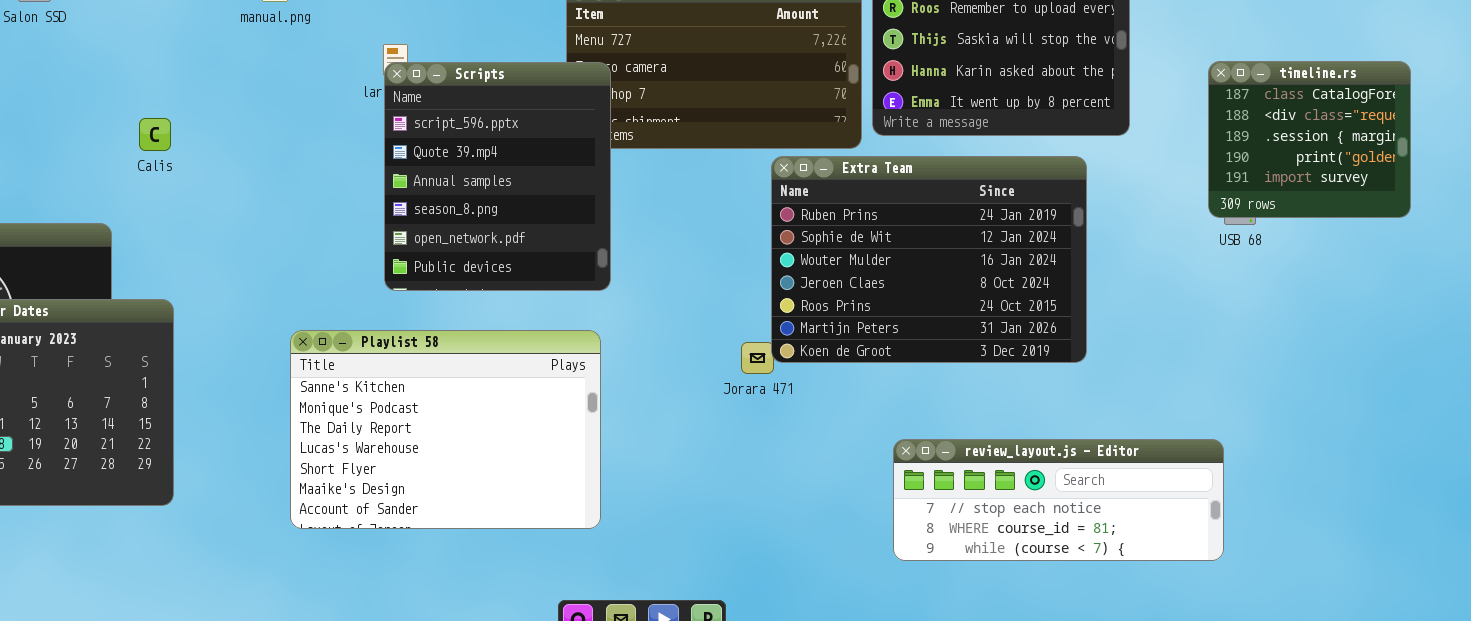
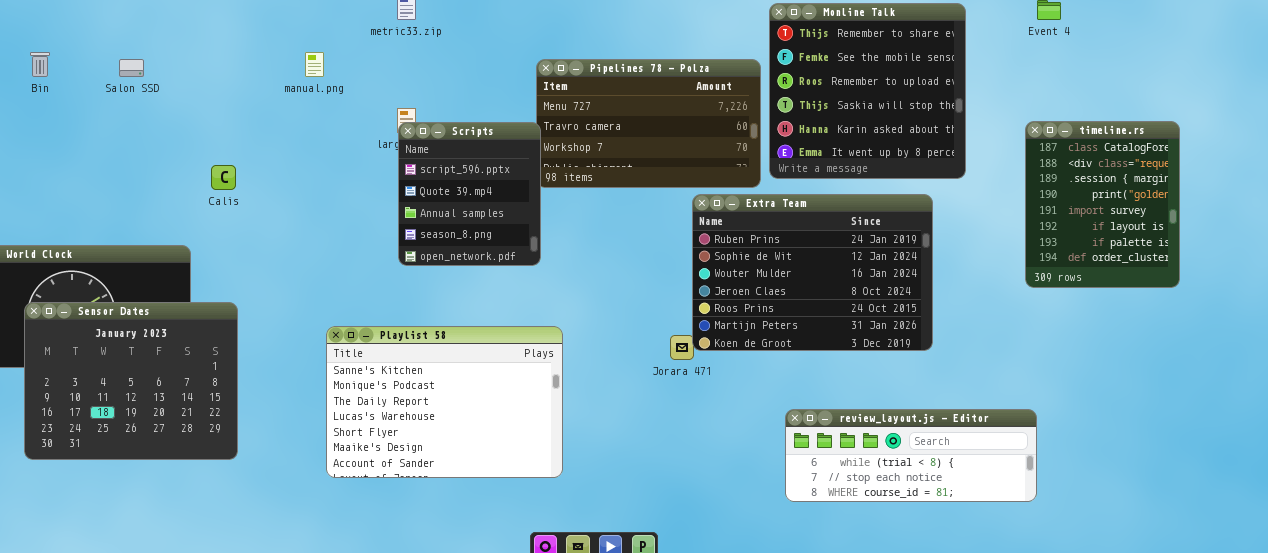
timeline.rs: [1208,61,1411,218] -> [1025,121,1180,288], resized
Scripts: [384,62,611,291] -> [398,122,541,266], resized
review_layout.js - Editor: [893,439,1224,561] -> [785,409,1037,502], scrolled up 1 row

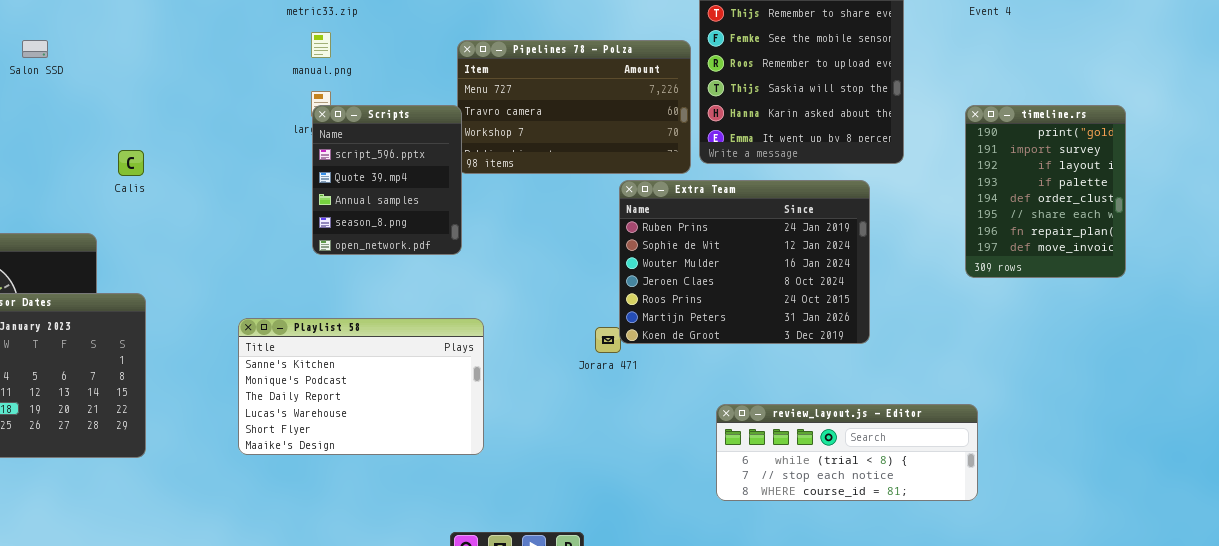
manual.png: [305,52,324,77] -> [311,32,331,58], moved
timeline.rs: [1025,121,1180,288] -> [965,105,1126,278], scrolled down 3 rows
Playlist 58: [326,326,563,478] -> [238,318,484,455], resized

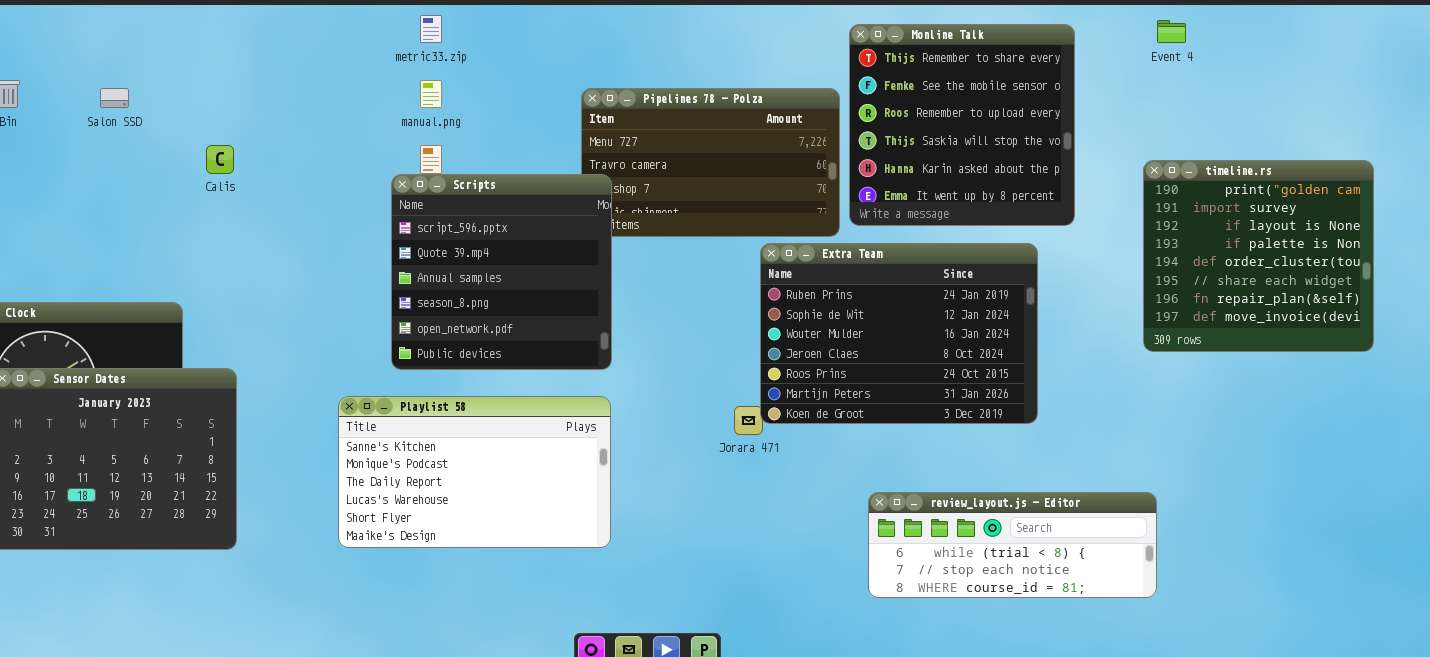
timeline.rs: [965,105,1126,278] -> [1143,160,1374,352], resized
Scripts: [312,105,462,255] -> [391,174,612,370], moved, resized
Calis: [118,150,144,176] -> [206,145,234,174], moved

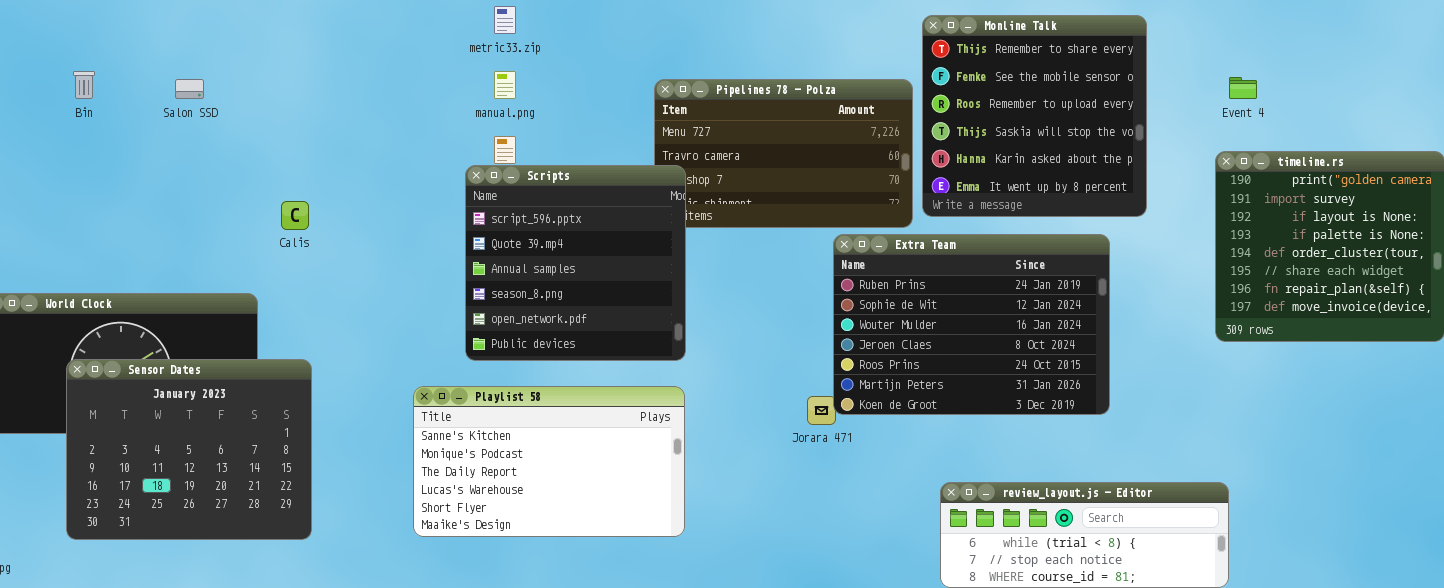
Event 4: [1157,20,1186,43] -> [1229,77,1257,99], moved
Calis: [206,145,234,174] -> [281,201,309,230], moved

